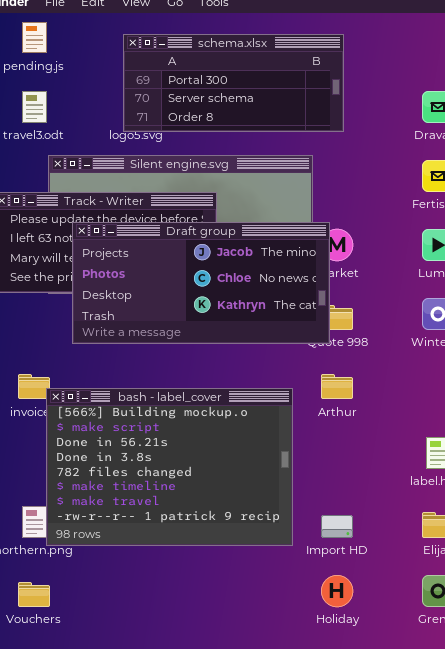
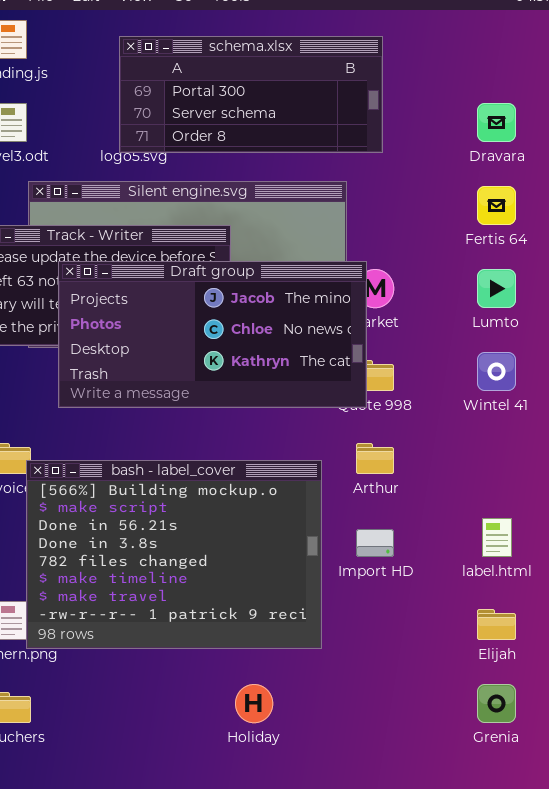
Import HD: [321,515,353,538] -> [356,529,394,557], moved
Holiday: [321,575,353,607] -> [235,684,273,723], moved

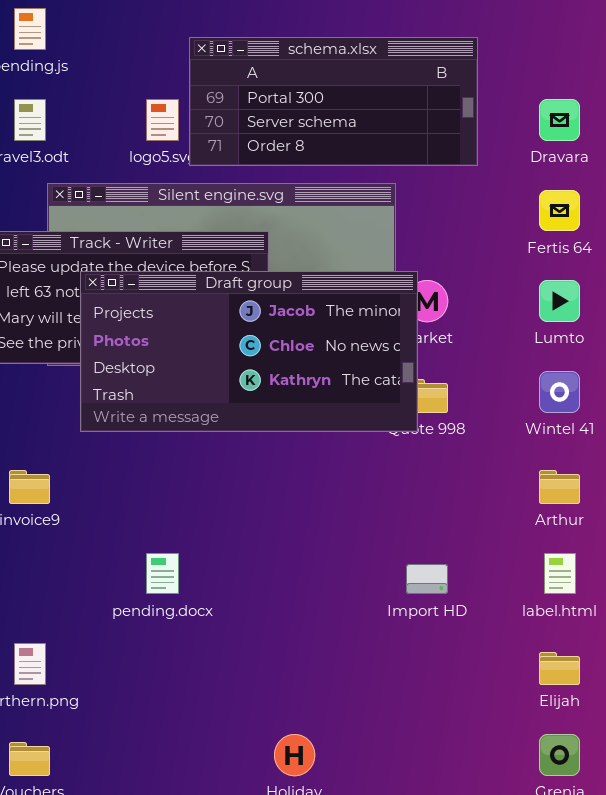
schema.xlsx: [119,36,383,153] -> [189,37,478,166], moved
Arthur: [356,443,394,474] -> [539,470,580,504], moved
bash - label_cover: [26,460,322,649] -> none, closed

